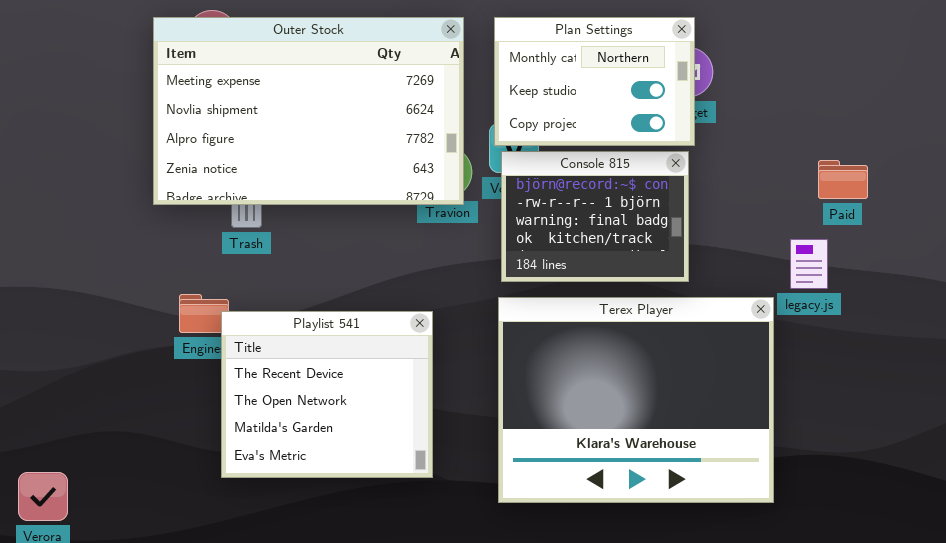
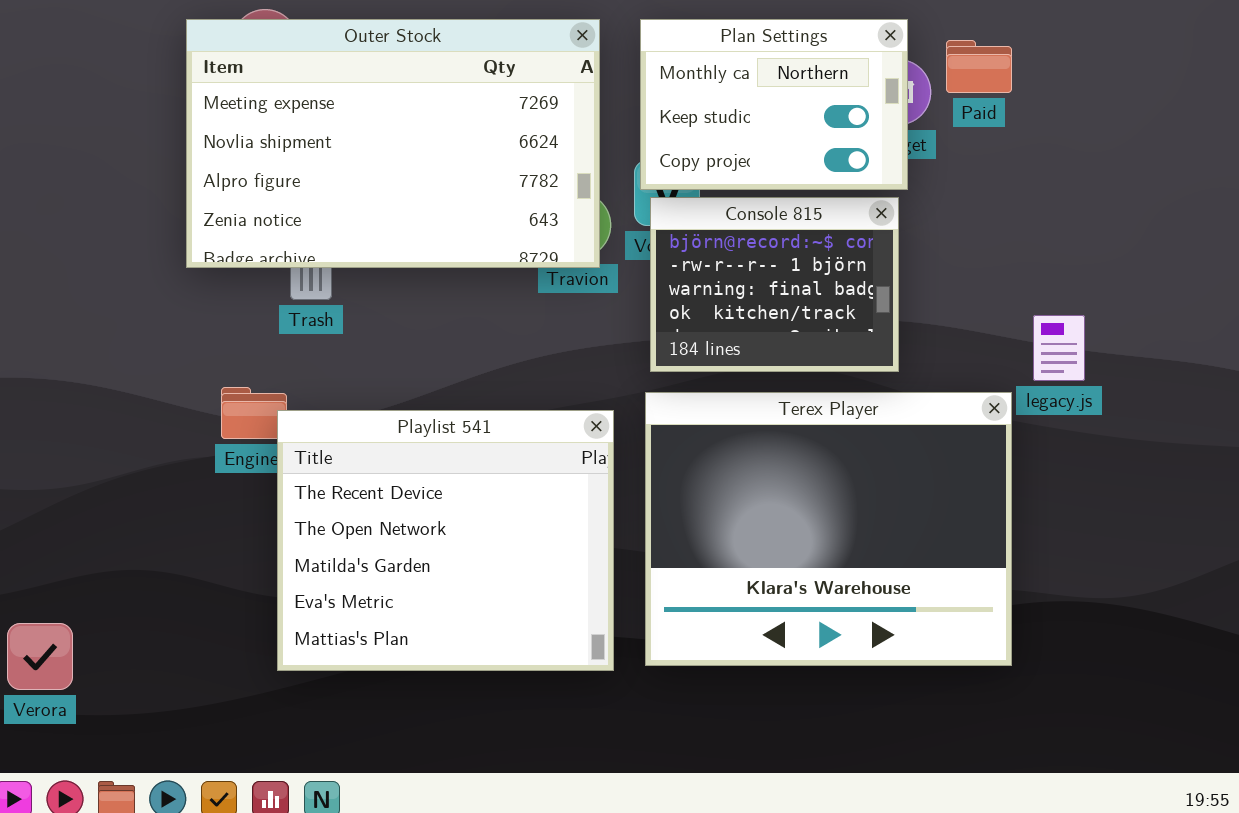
Paid: [818,160,868,199] -> [946,40,1012,93], moved
Playlist 541: [221,311,433,478] -> [277,410,614,671], resized

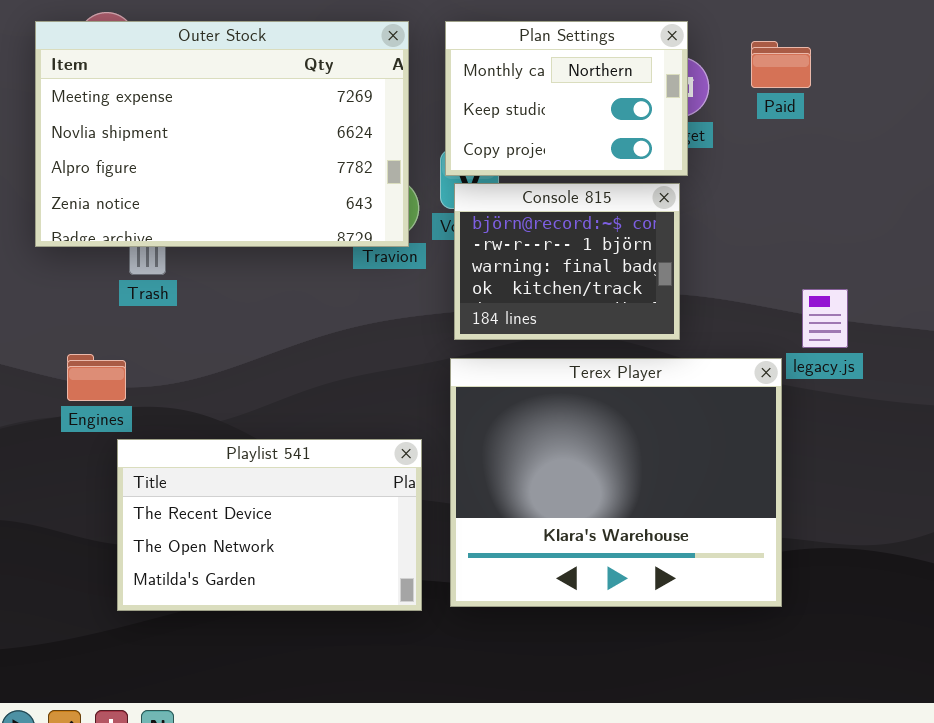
Paid: [946,40,1012,93] -> [751,41,811,88], moved
Playlist 541: [277,410,614,671] -> [117,439,422,611], resized

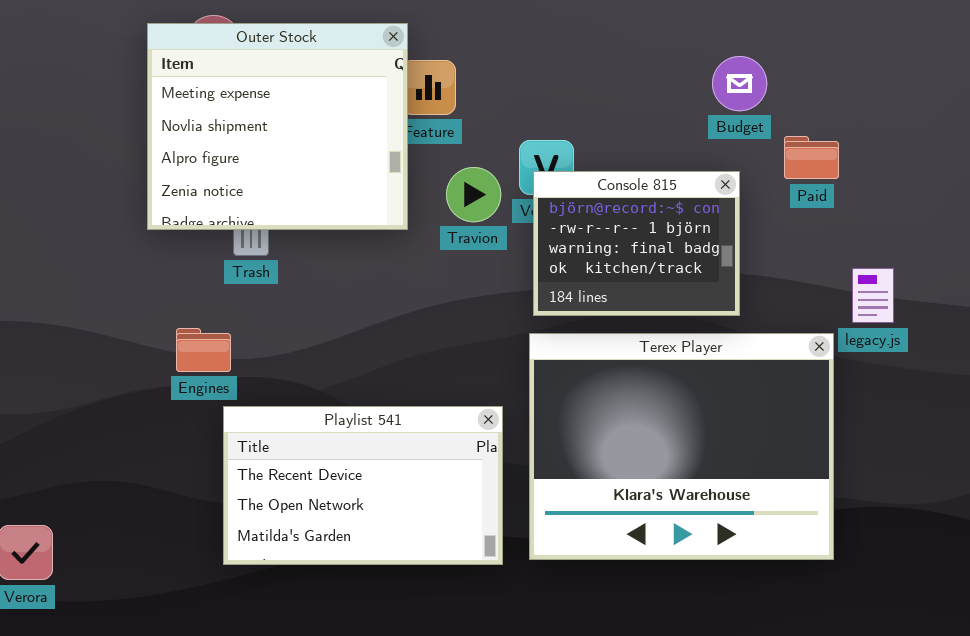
Outer Stock: [35,21,409,247] -> [147,23,408,230], resized
Plan Settings: [445,21,688,176] -> none, closed
Paid: [751,41,811,88] -> [784,136,839,179], moved

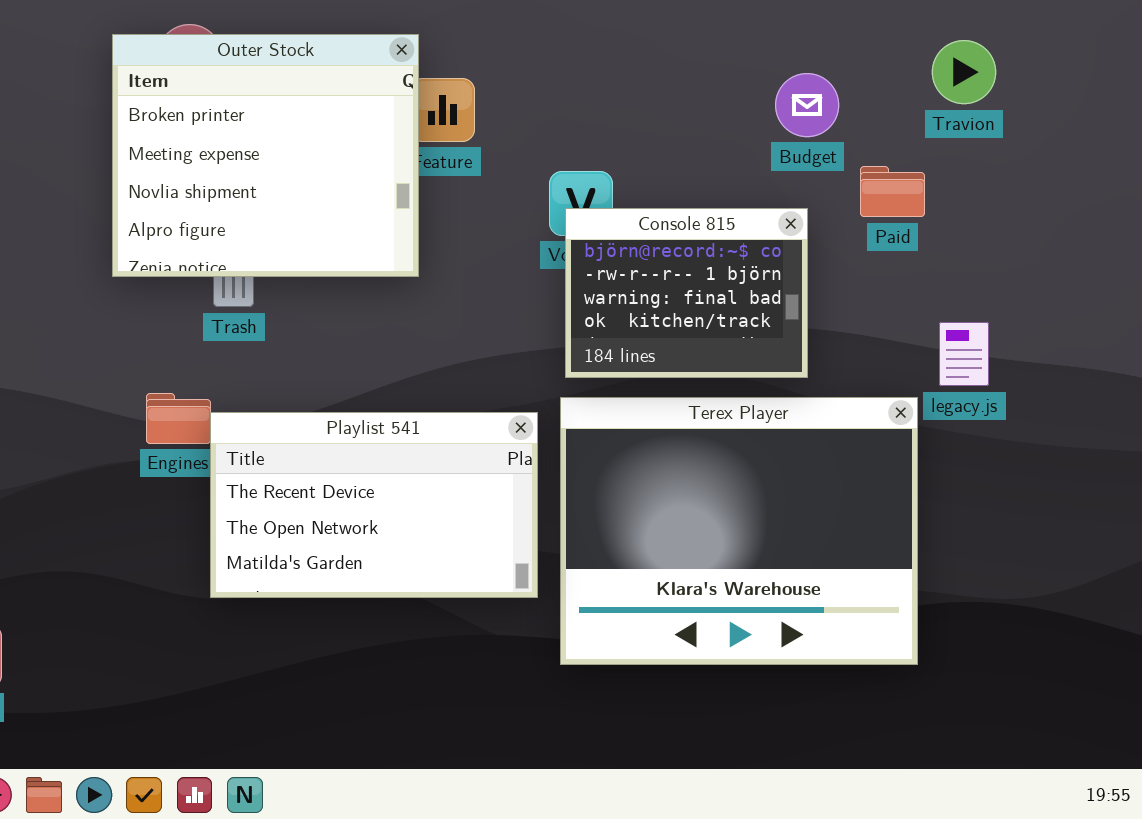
Outer Stock: [147,23,408,230] -> [112,34,419,277], scrolled up 1 row
Travion: [446,167,501,222] -> [932,40,996,104], moved
Playlist 541: [223,406,503,565] -> [210,412,538,598], moved

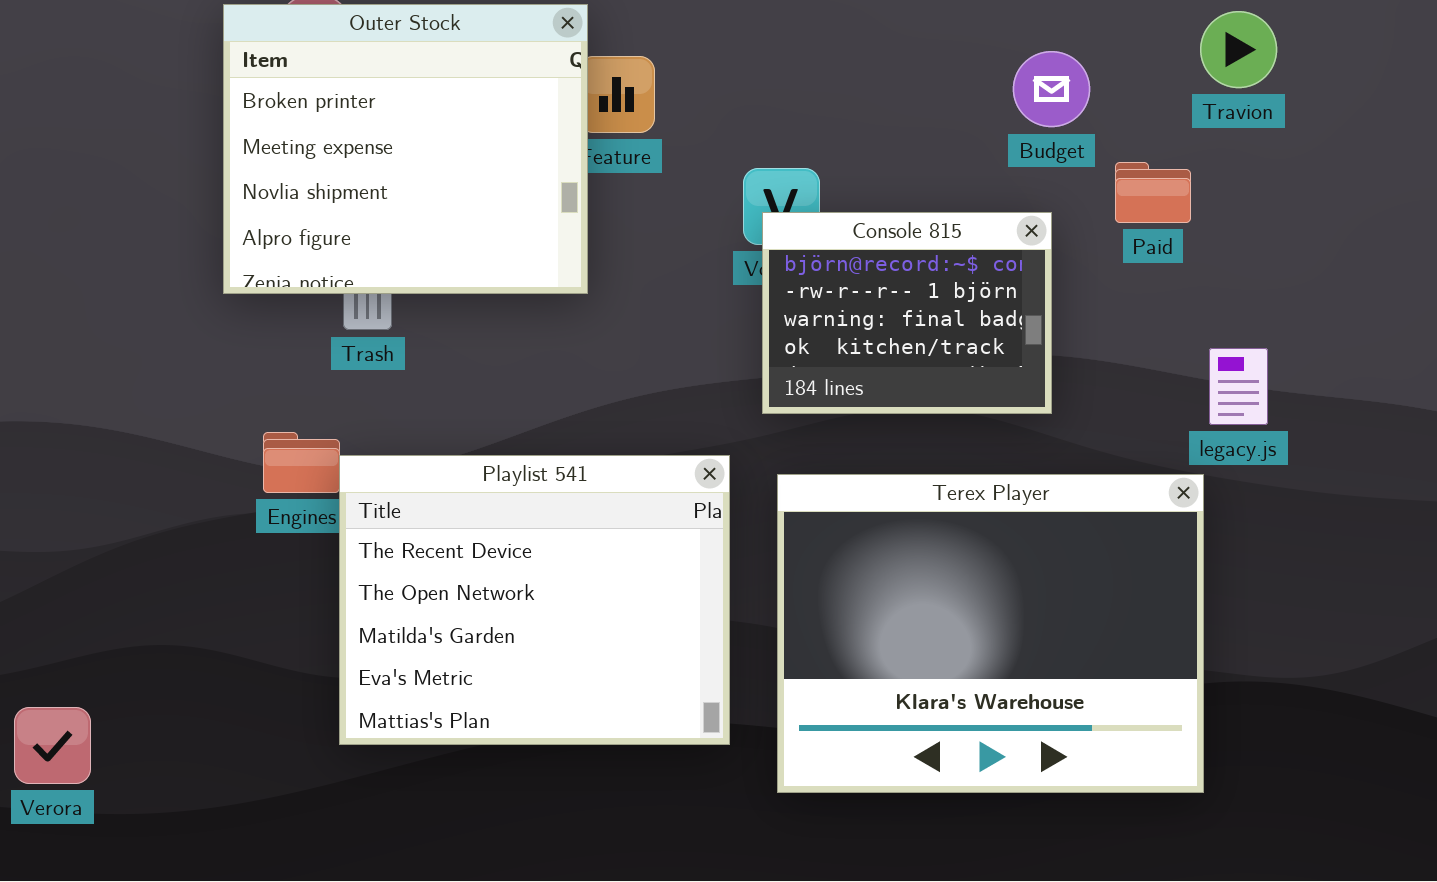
Terex Player: [560,397,918,665] -> [777,474,1204,793], moved
Playlist 541: [210,412,538,598] -> [339,455,730,745], resized

